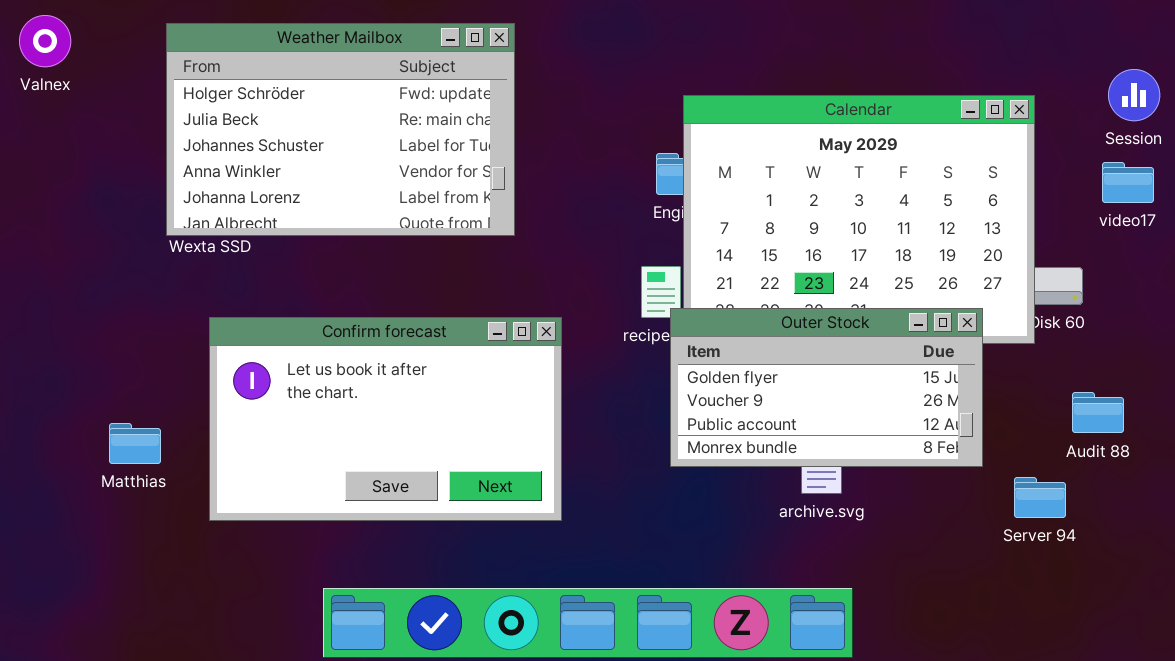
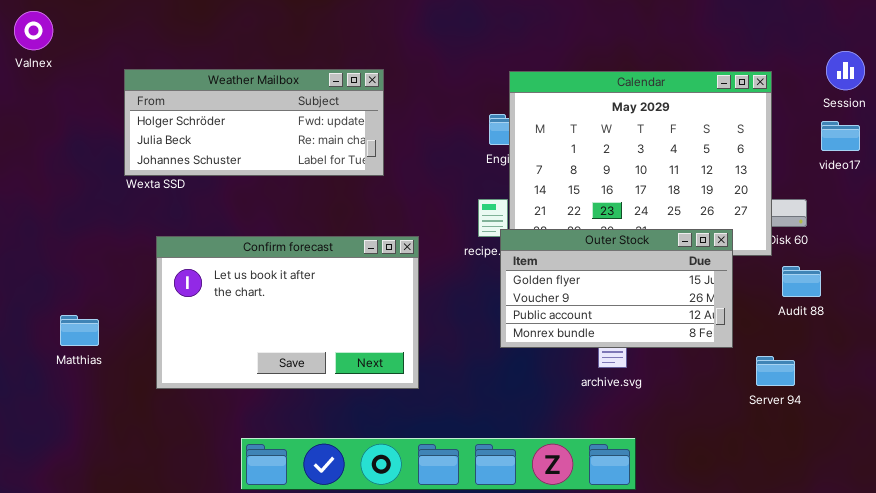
Weather Mailbox: [166,23,515,236] -> [124,69,384,176], resized
Audit 88: [1072,392,1124,433] -> [782,266,821,297], moved
Matthias: [109,423,161,464] -> [60,315,99,346], moved

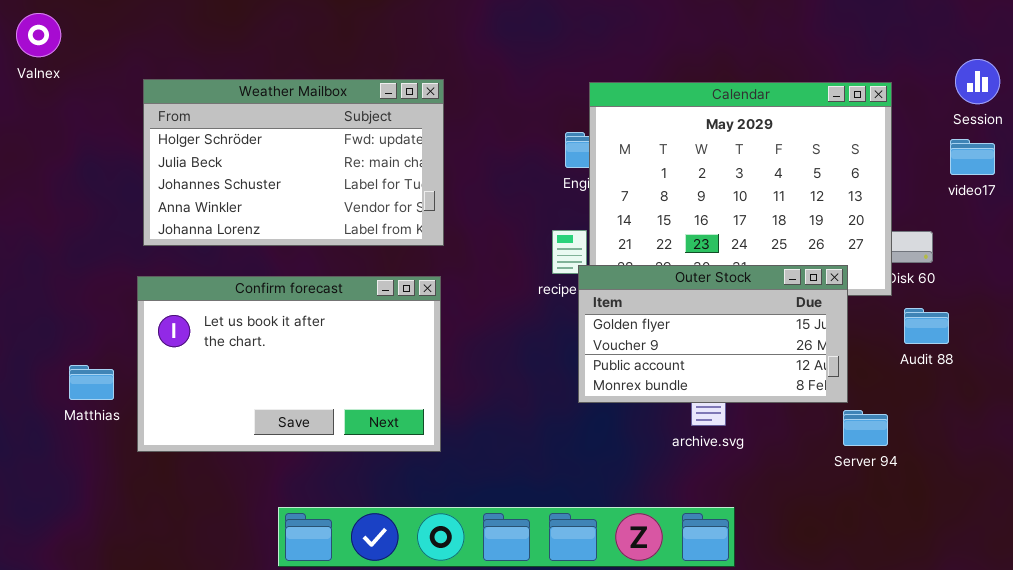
Weather Mailbox: [124,69,384,176] -> [143,79,444,246], resized
Confirm forecast: [156,236,419,389] -> [137,276,441,452], moved
Server 94: [756,356,795,386] -> [843,410,888,446], moved

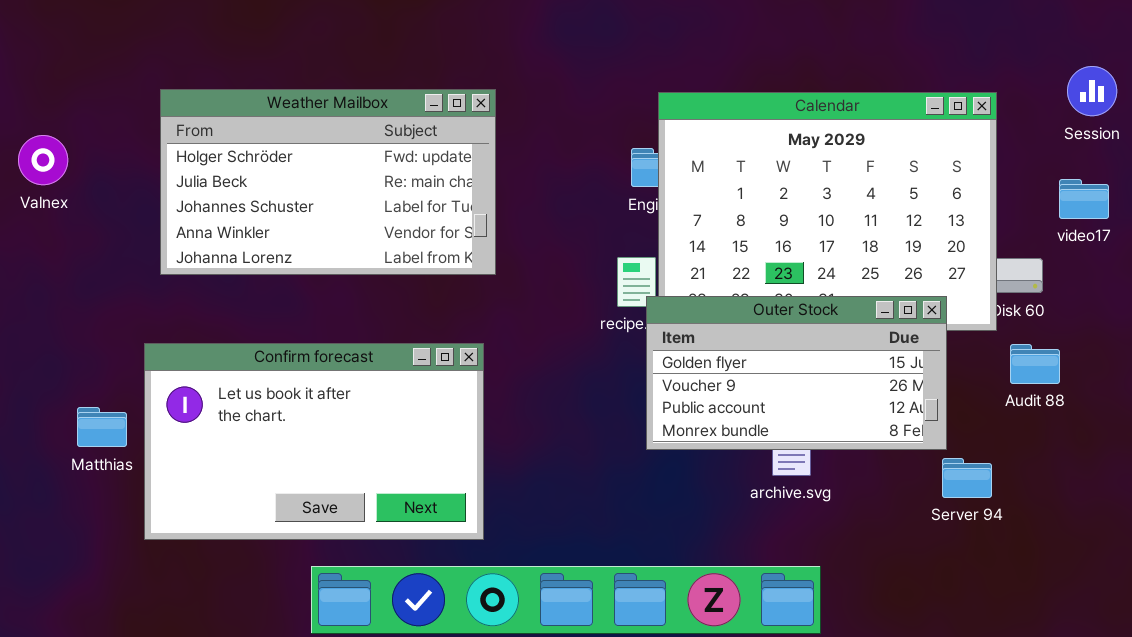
Valnex: [16,13,61,57] -> [18,135,68,185], moved
video17: [950,139,995,175] -> [1059,179,1109,219], moved
Confirm forecast: [137,276,441,452] -> [144,343,484,540], moved

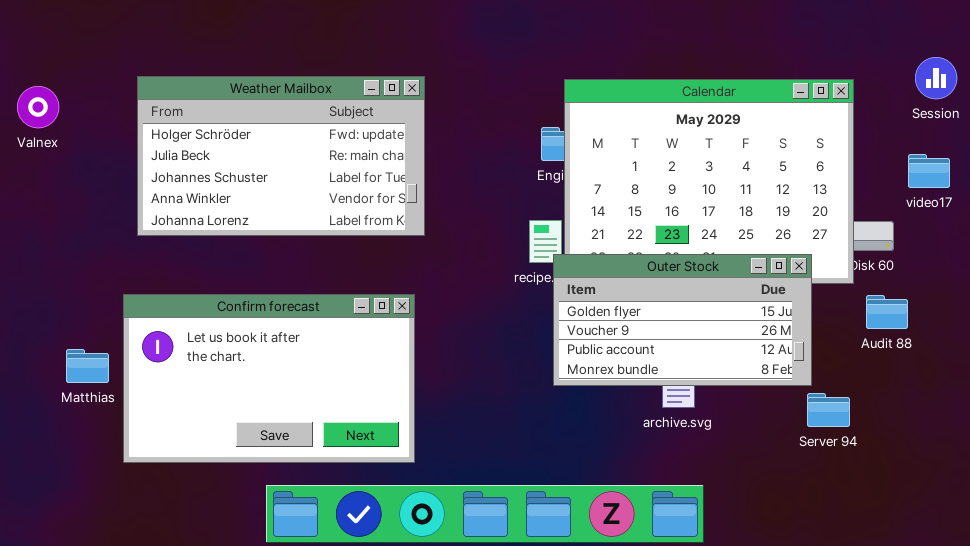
Valnex: [18,135,68,185] -> [17,86,59,128], moved

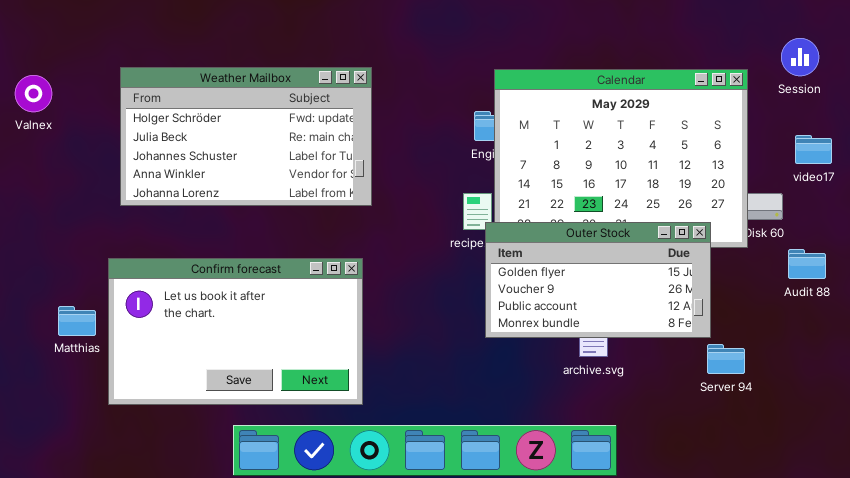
Session: [915,57,957,99] -> [781,38,819,76], moved
Audit 88: [866,295,908,329] -> [788,249,826,279], moved

